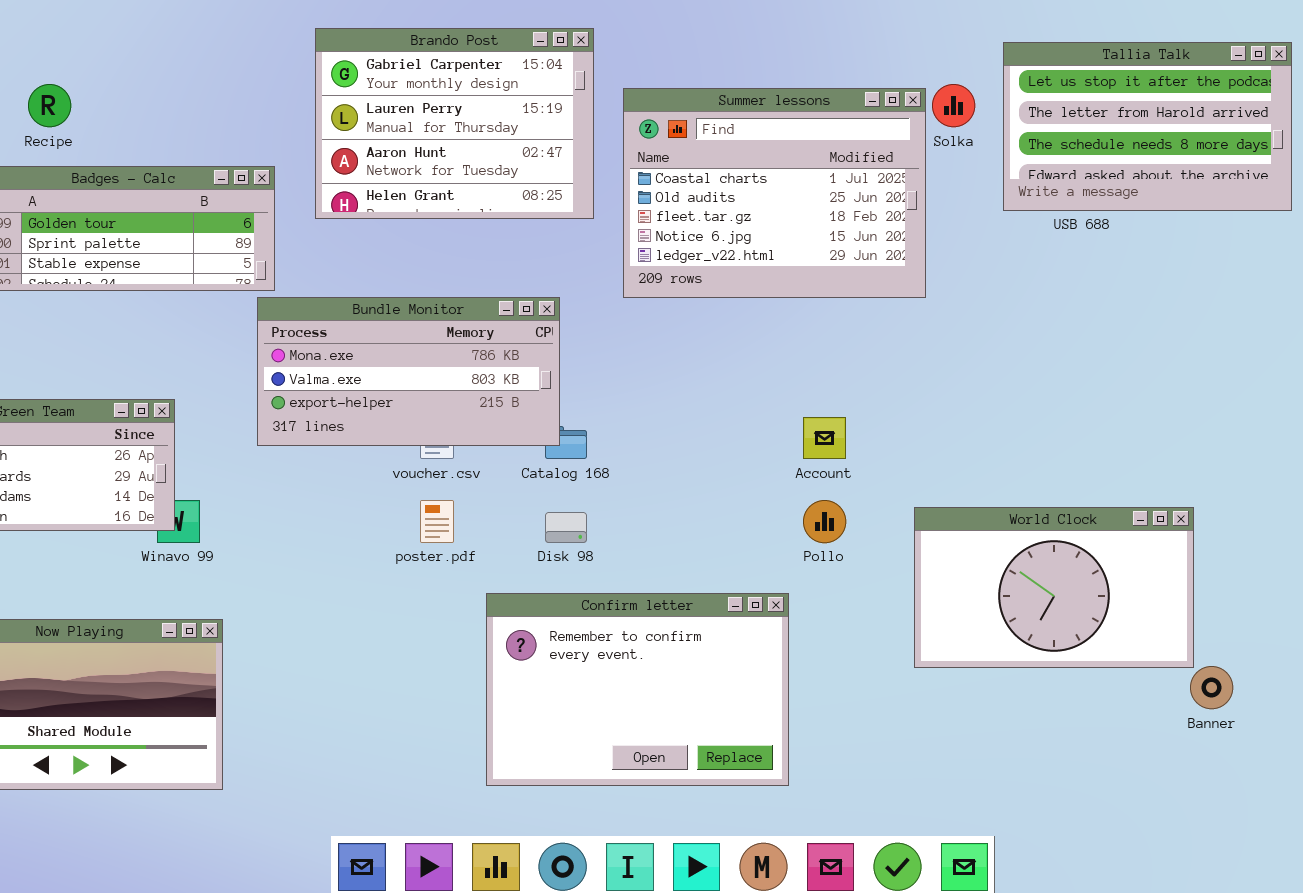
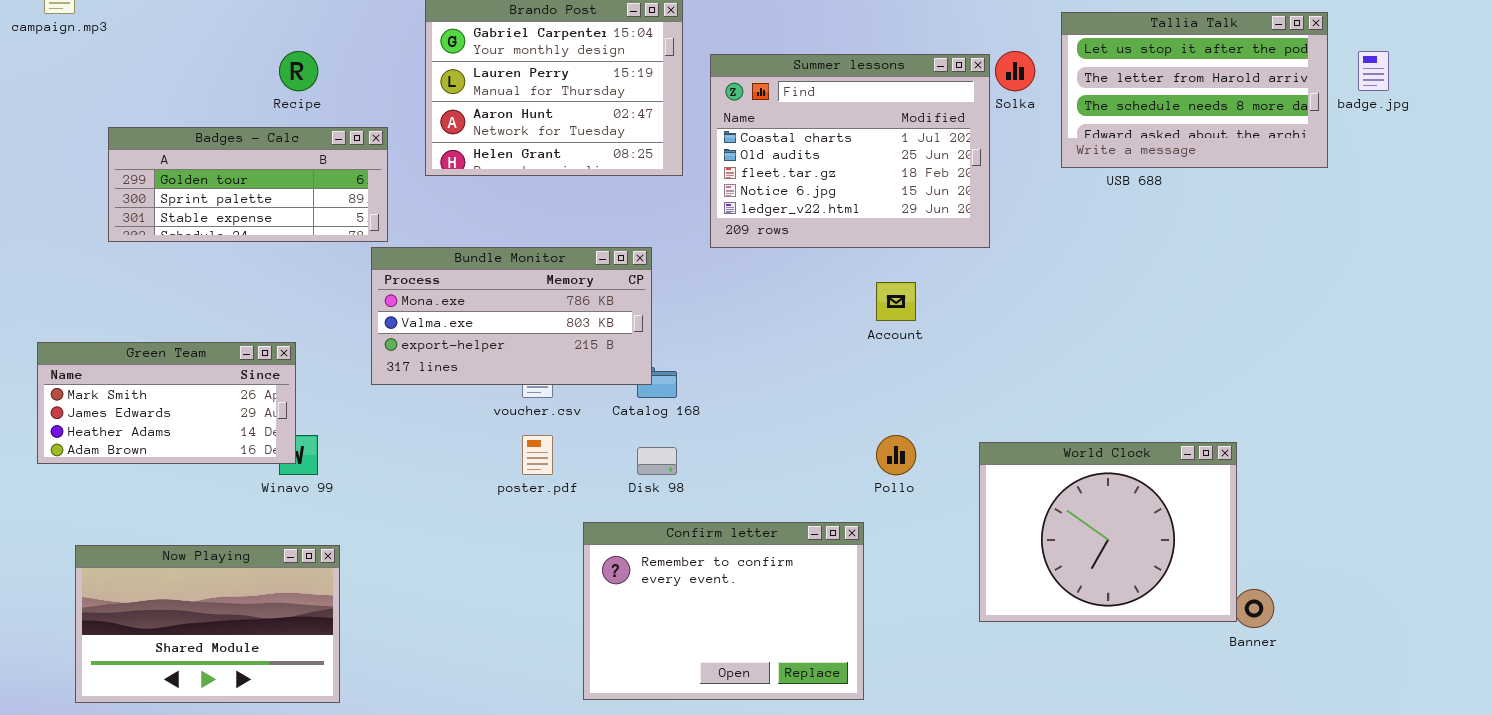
Recipe: [28,84,71,127] -> [279,51,318,91], moved
Account: [803,417,846,459] -> [876,282,916,321], moved
World Clock: [914,507,1194,668] -> [979,442,1237,622], resized

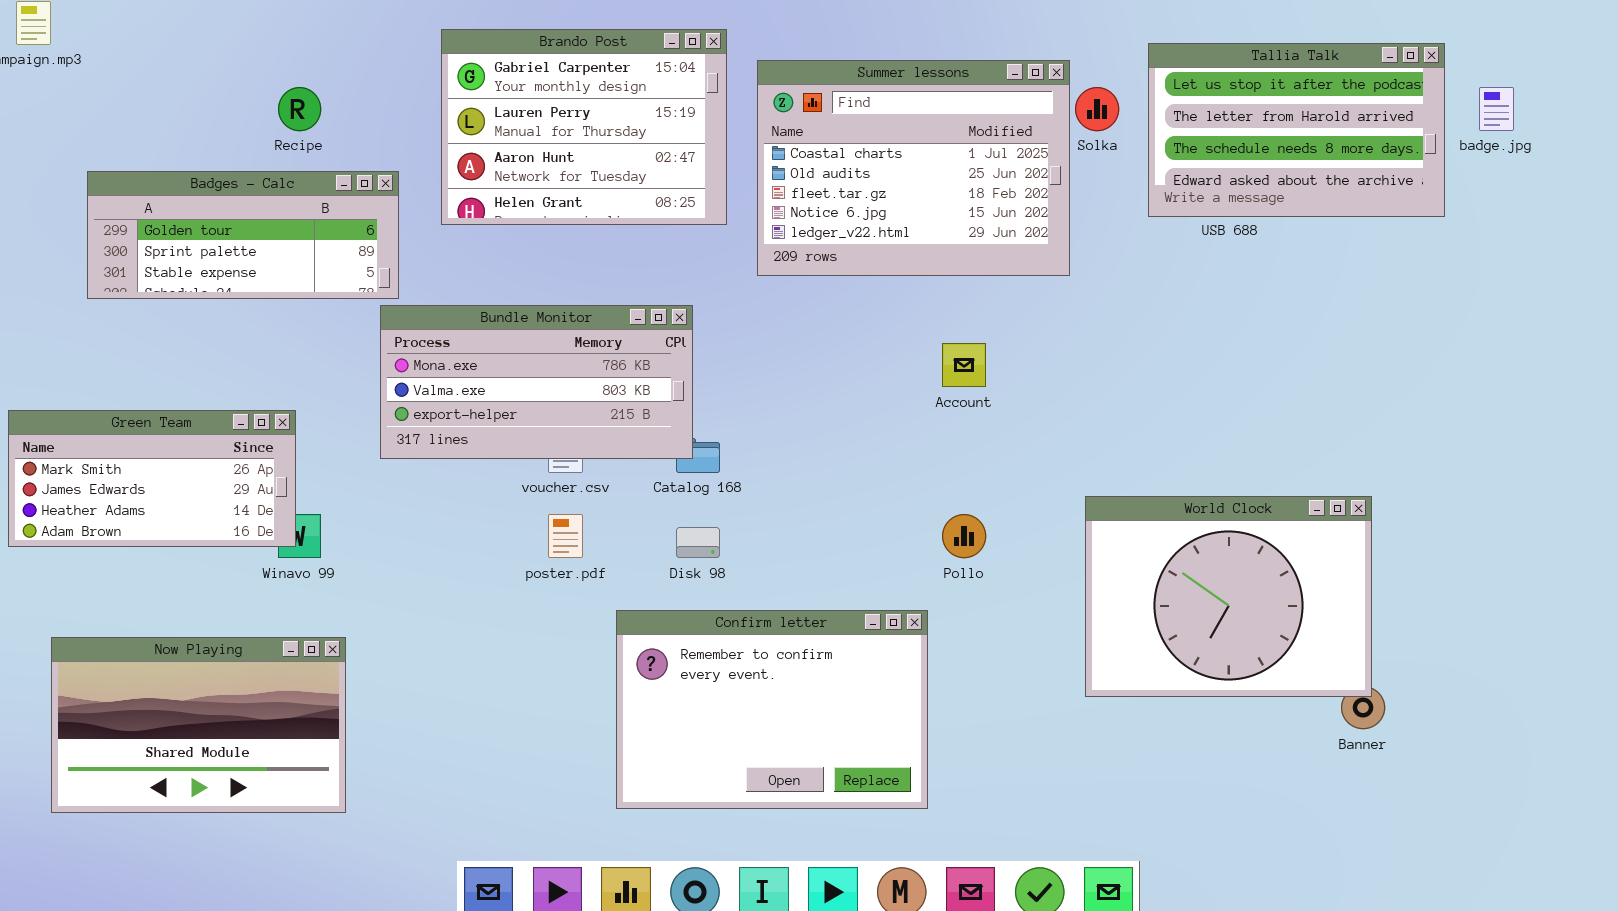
Summer lessons: [710,54,990,248] -> [757,60,1070,276], moved
World Clock: [979,442,1237,622] -> [1085,496,1372,697], moved

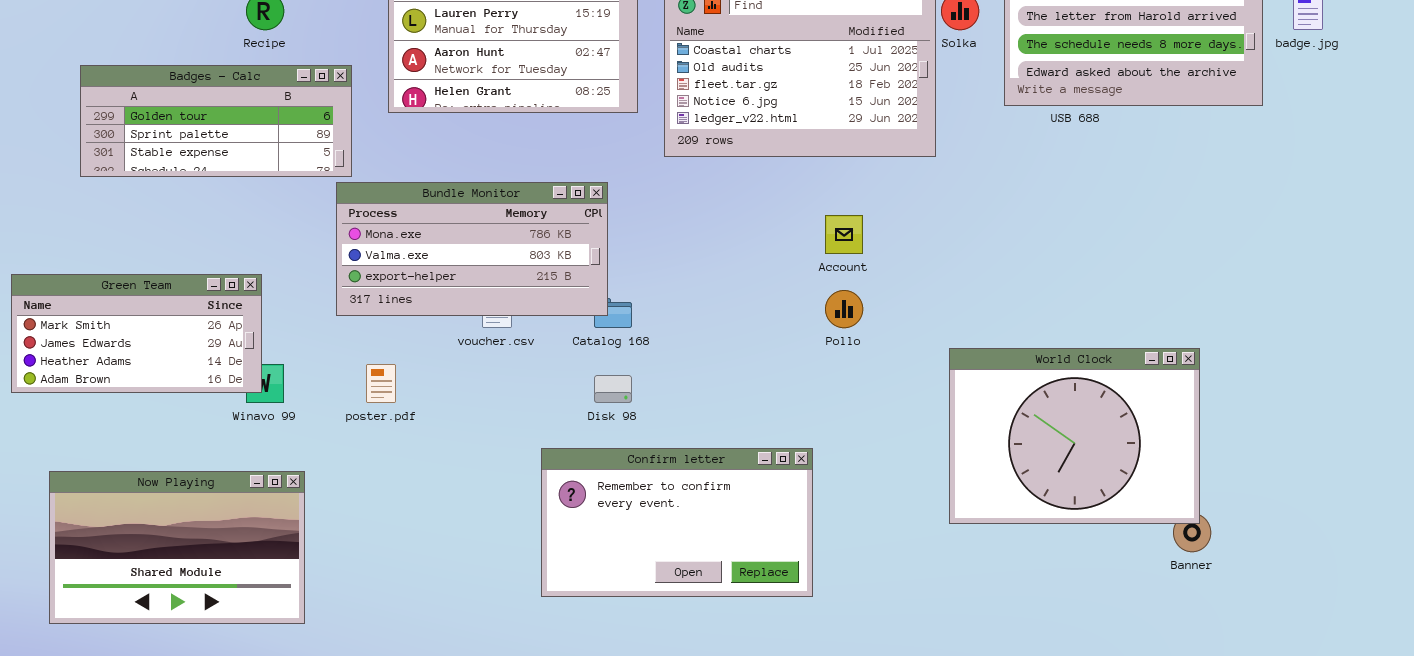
poster.pdf: [548,514,583,558] -> [366,364,396,403], moved
Pollo: [942,514,986,558] -> [825,290,863,328], moved
Confirm letter: [616,610,928,809] -> [541,448,813,597], resized

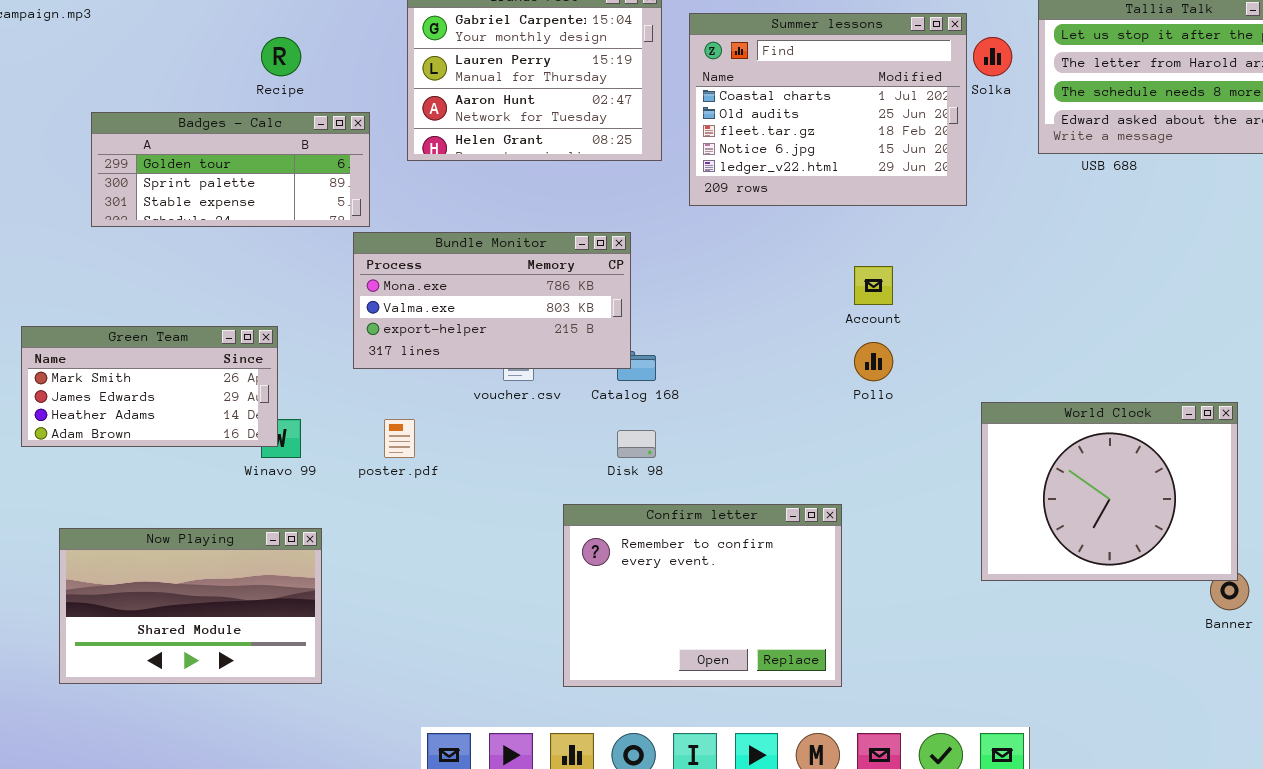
Confirm letter: [541,448,813,597] -> [563,504,842,687], resized

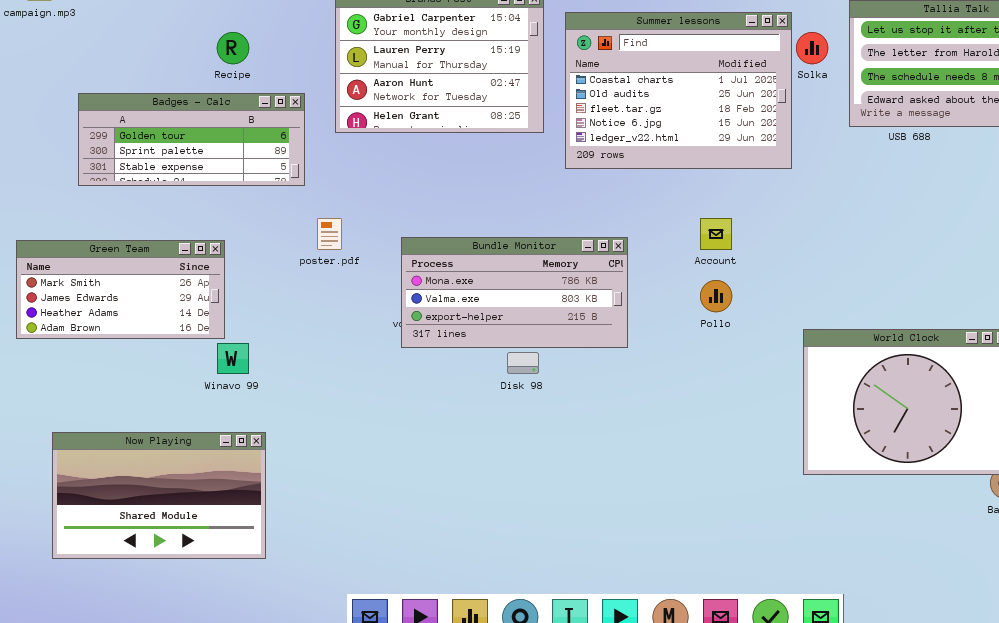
Bundle Monitor: [353,232,631,369] -> [401,237,628,348], moved
Green Team: [21,326,278,447] -> [16,240,225,339], moved
poster.pdf: [384,419,415,458] -> [317,218,342,250], moved
Confirm letter: [563,504,842,687] -> none, closed

